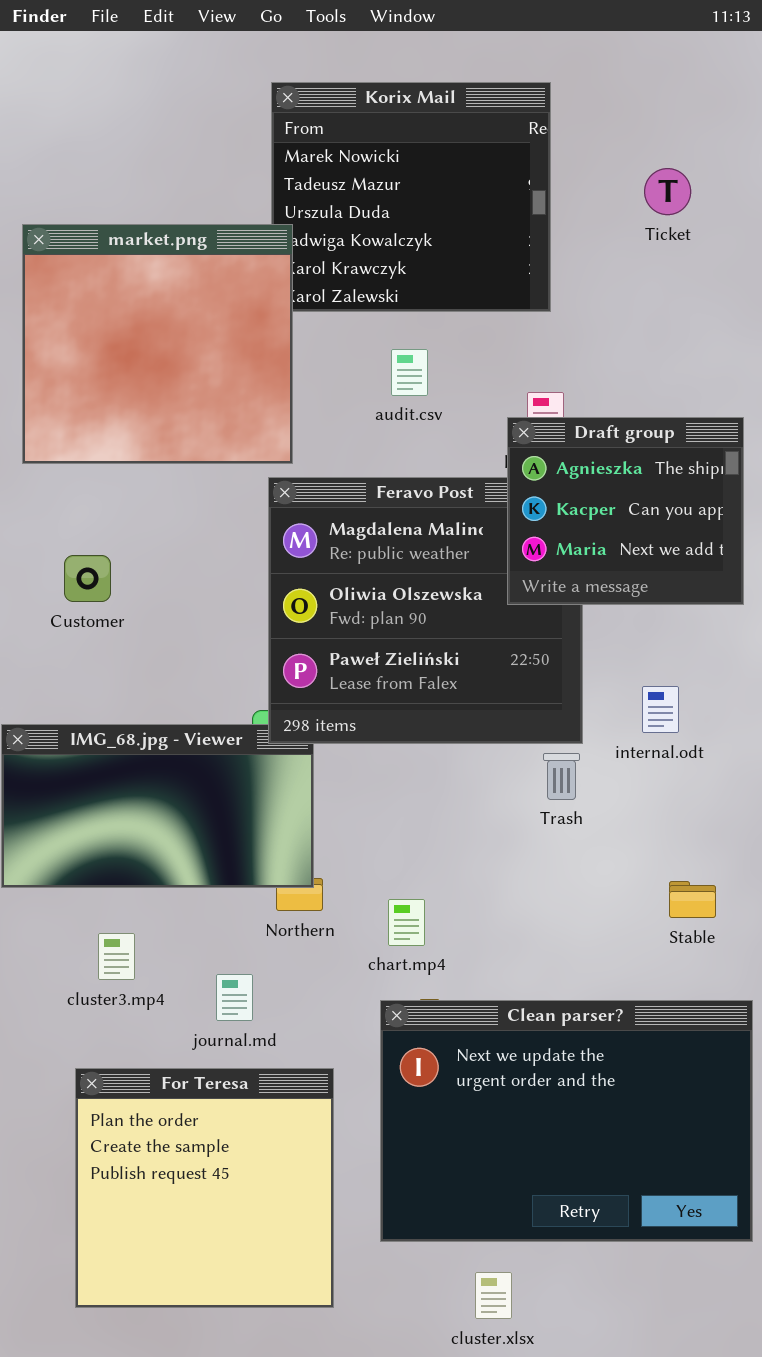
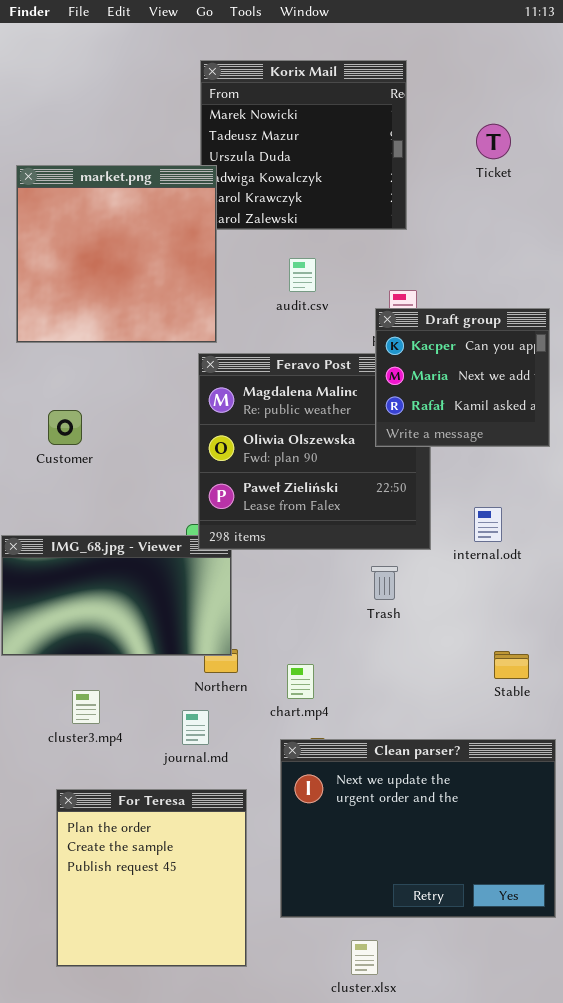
Draft group: [507,417,744,605] -> [375,308,550,447], scrolled down 1 row
Trash: [543,753,580,800] -> [371,566,398,600], moved
journal.md: [216,974,253,1021] -> [182,710,209,745], moved

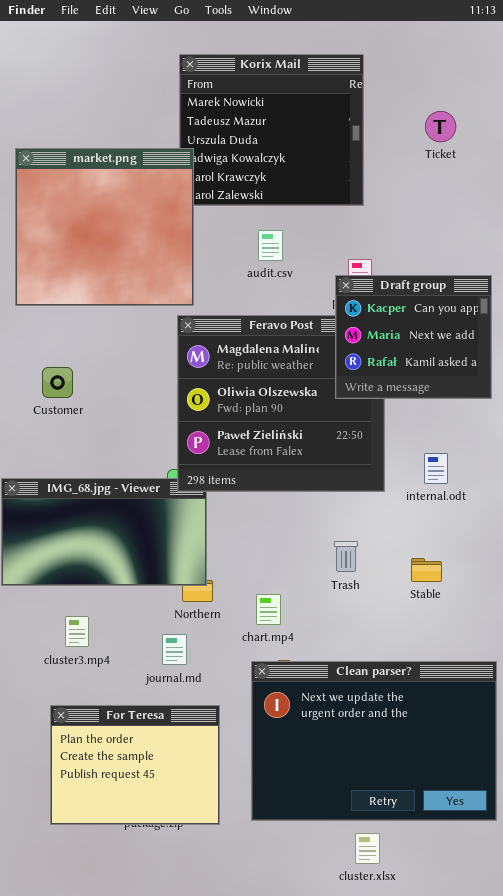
Trash: [371,566,398,600] -> [334,541,358,572], moved
Stable: [494,651,529,679] -> [411,558,442,582], moved
For Teresa: [56,789,247,967] -> [50,705,220,825], resized
cluster.xlsx: [351,940,378,975] -> [355,833,380,864], moved

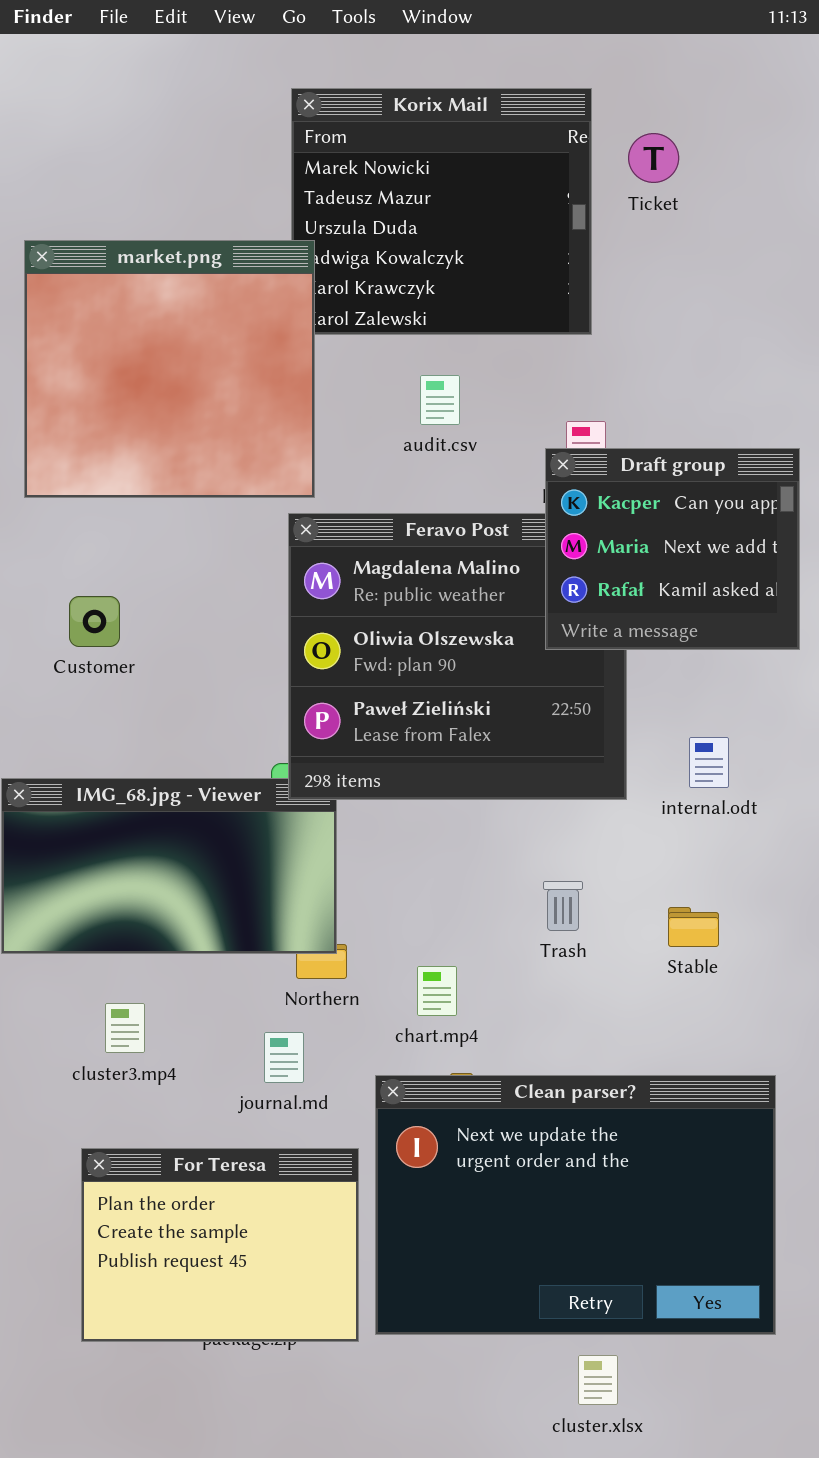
Ticket: [425,111,456,142] -> [628,133,679,183], moved
Clean parser?: [251,661,497,821] -> [375,1075,776,1335], moved

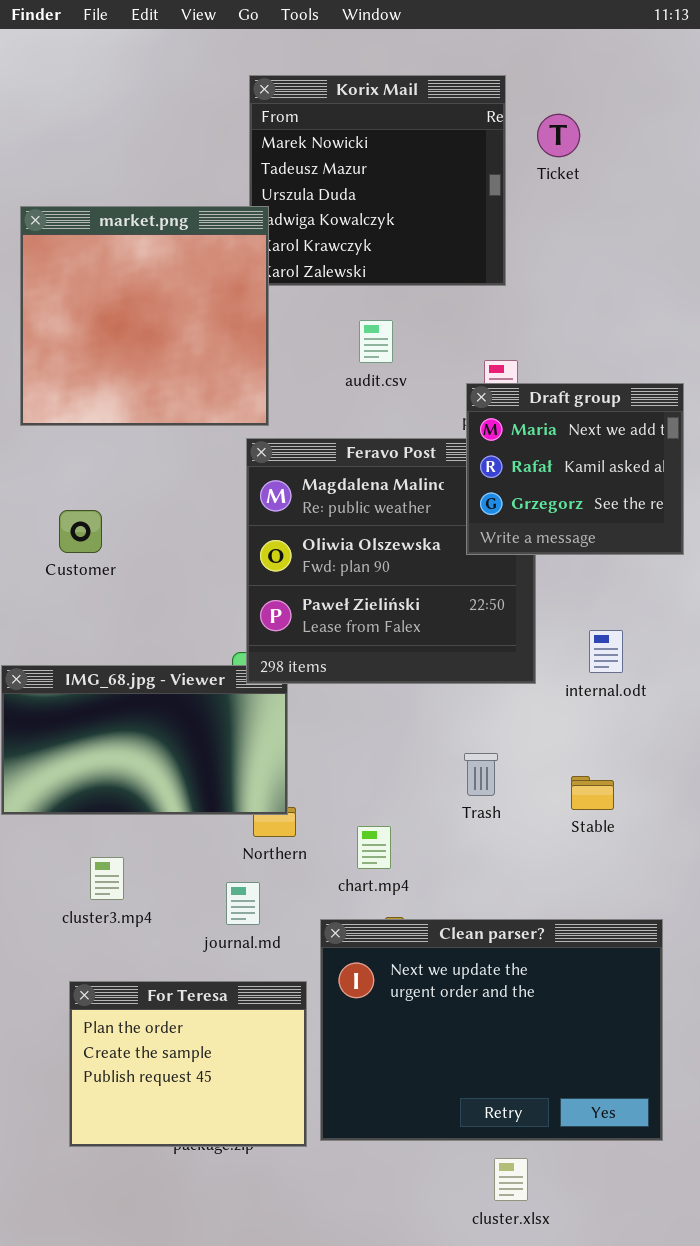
Draft group: [545,448,800,650] -> [466,383,684,555], scrolled down 1 row

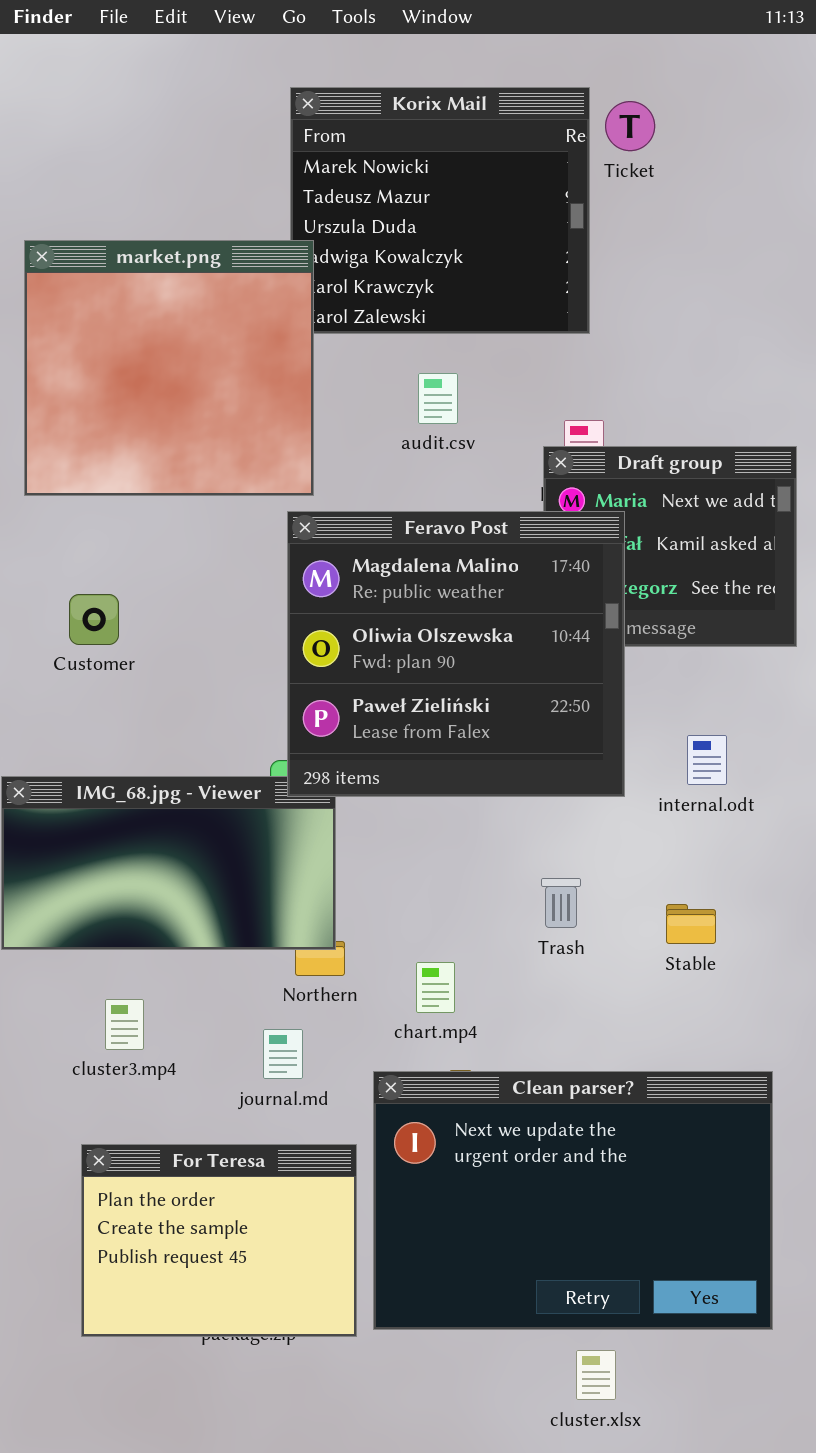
Ticket: [537,114,580,157] -> [605,101,655,151], moved
Feravo Post: [246,438,536,684] -> [287,511,625,797], raised

